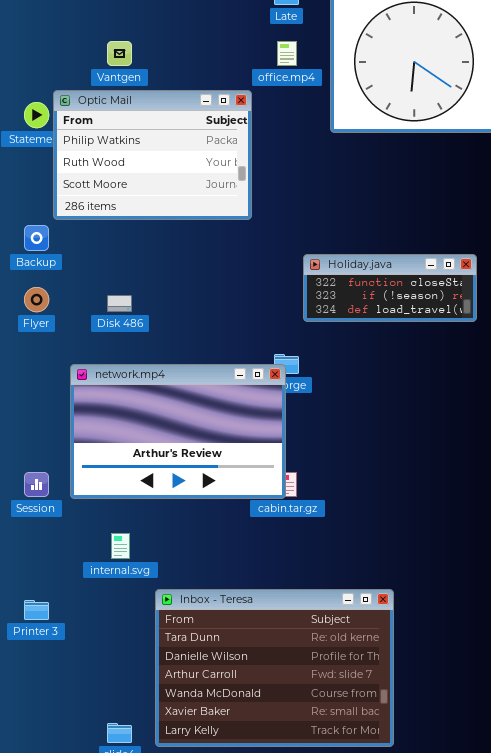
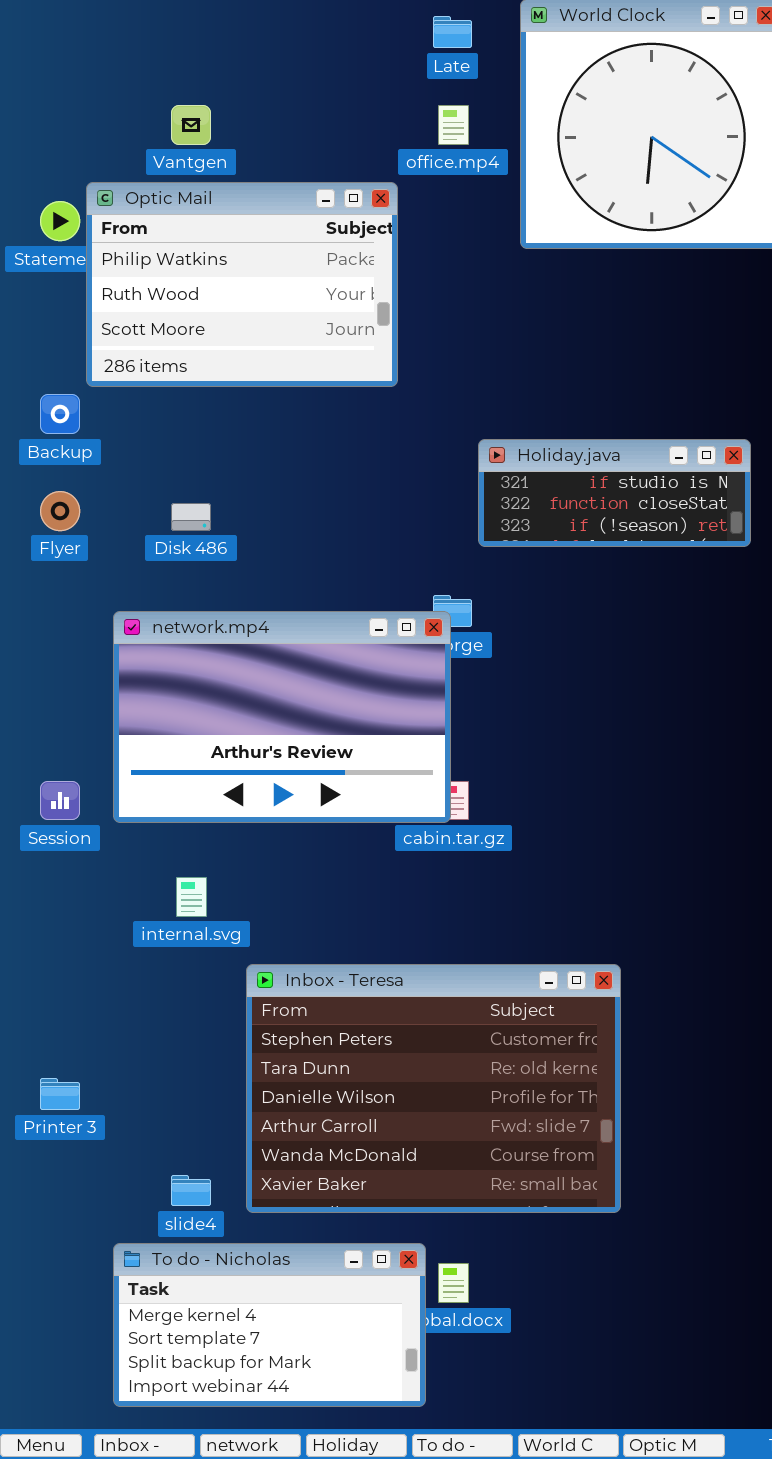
Holiday.java: [303,254,477,322] -> [478,439,751,547], scrolled up 1 row
Inbox - Teresa: [155,589,394,747] -> [246,964,621,1213], scrolled up 1 row
Printer 3: [24,600,49,620] -> [40,1078,80,1110], moved

